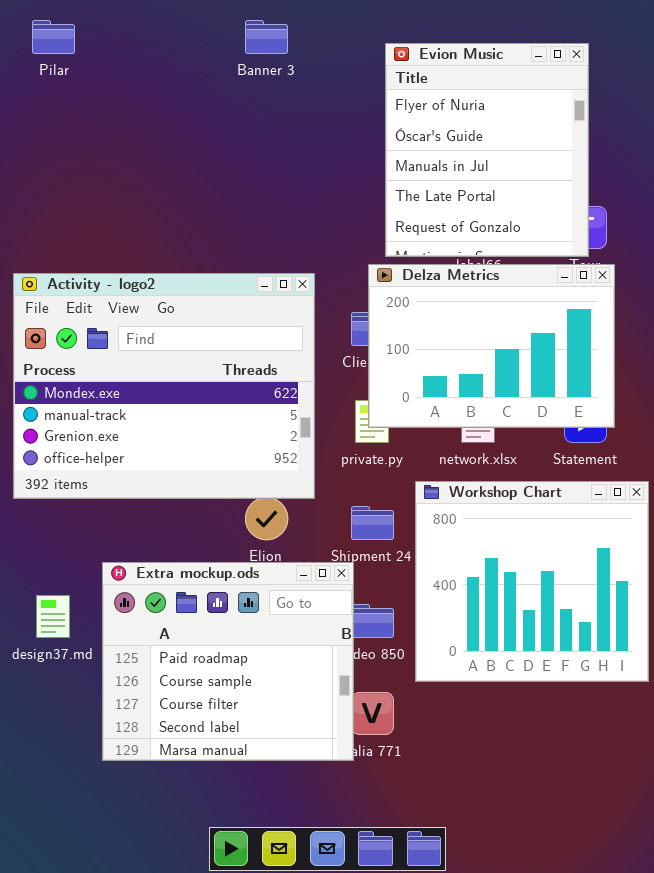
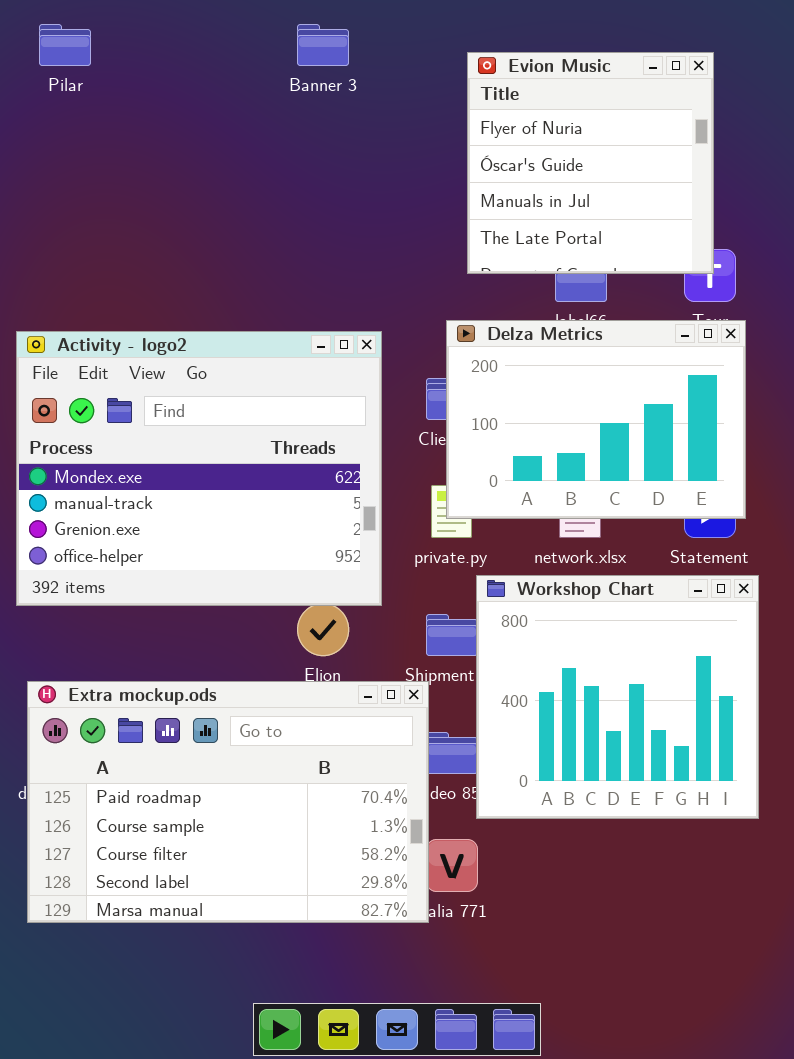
Evion Music: [385,43,589,257] -> [467,52,714,274], resized
Workshop Chart: [415,481,649,682] -> [476,575,759,819], moved
Extra mockup.ods: [102,562,354,761] -> [27,681,429,923], resized

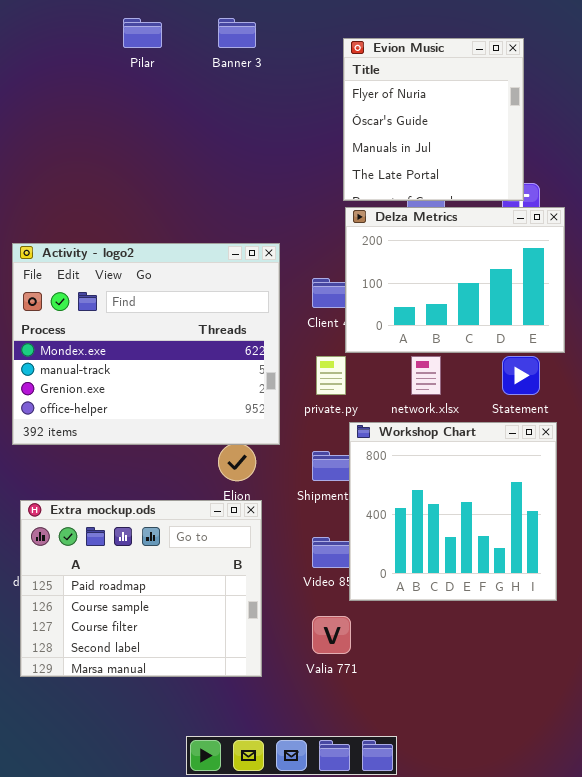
Pilar: [39,24,91,66] -> [123,18,162,48], moved
Delza Metrics: [446,320,746,519] -> [345,207,565,353], moved
Extra mockup.ods: [27,681,429,923] -> [20,500,262,677], resized

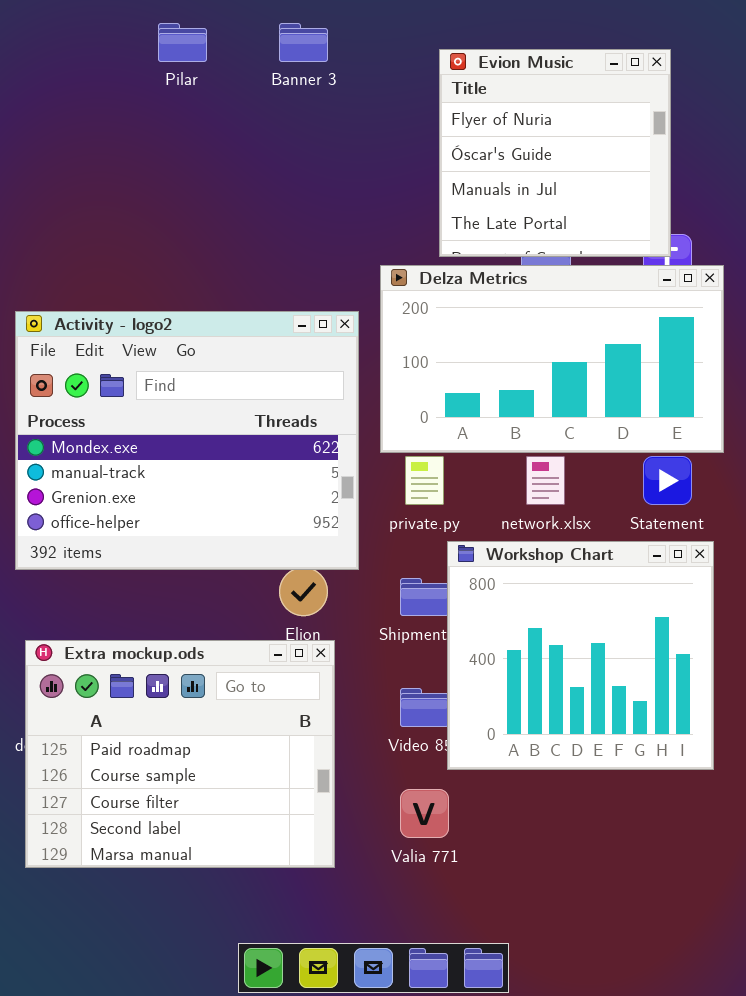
Delza Metrics: [345,207,565,353] -> [380,265,724,453], resized

